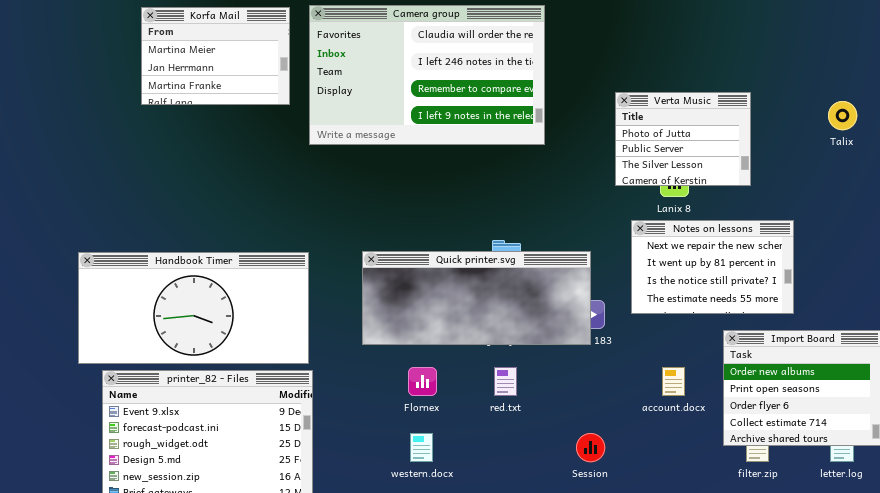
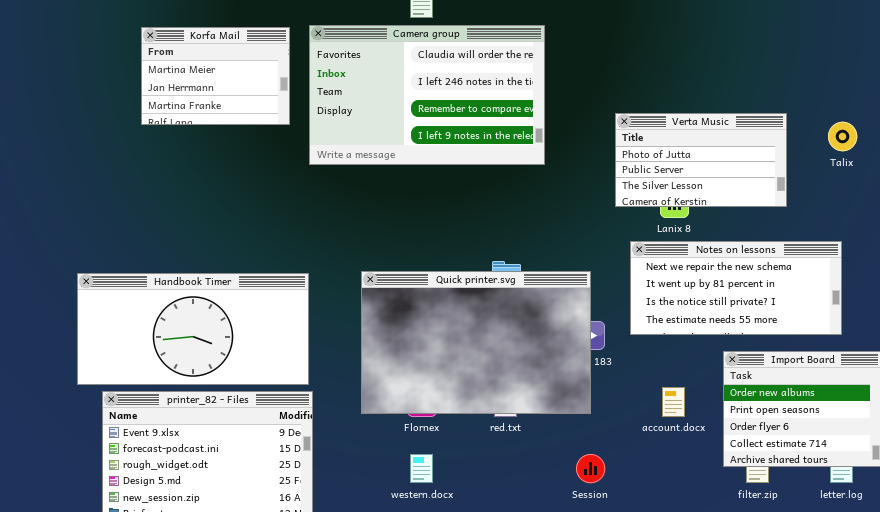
Verta Music: [615,92,751,186] -> [615,113,787,207], resized
Notes on lessons: [631,220,794,314] -> [630,241,842,335], resized
Quick printer.svg: [362,251,591,345] -> [361,271,591,414], resized

